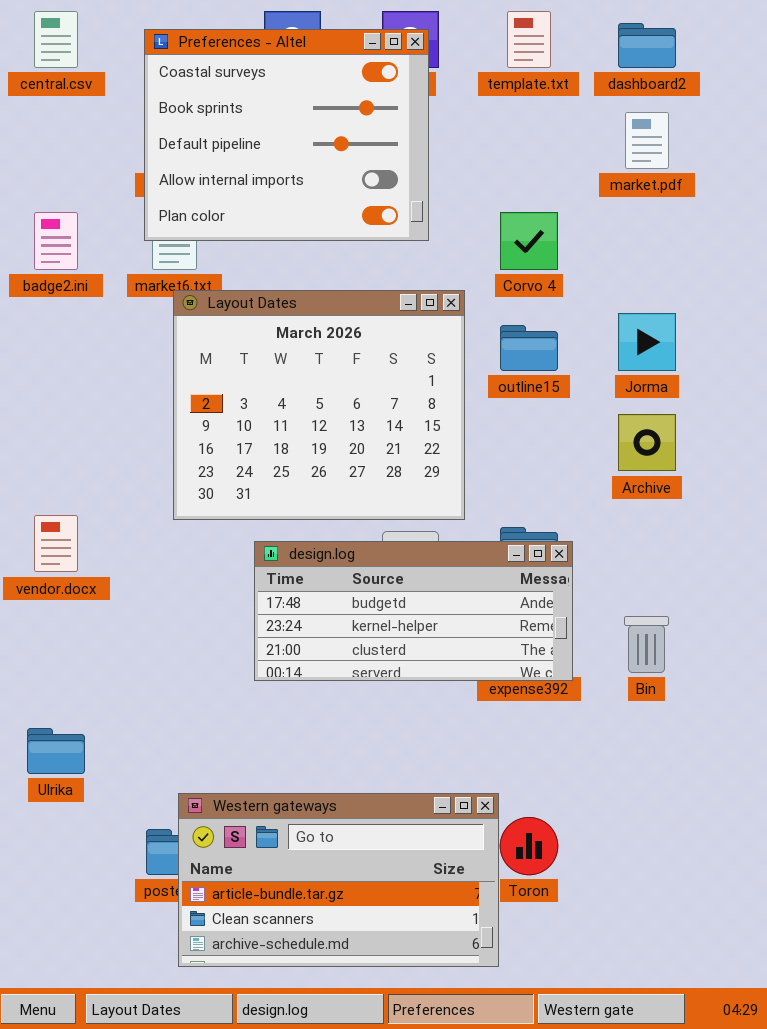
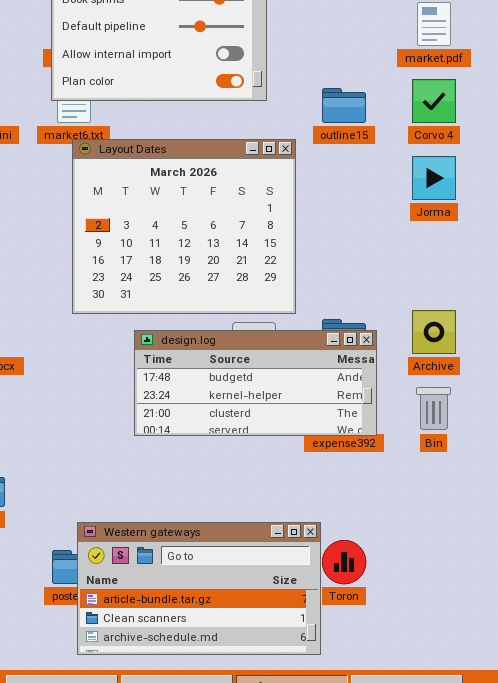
Corvo 4: [500,212,558,270] -> [412,79,456,123], moved
outline15: [500,325,558,371] -> [322,88,366,123], moved
Archive: [618,414,676,471] -> [412,310,456,354], moved

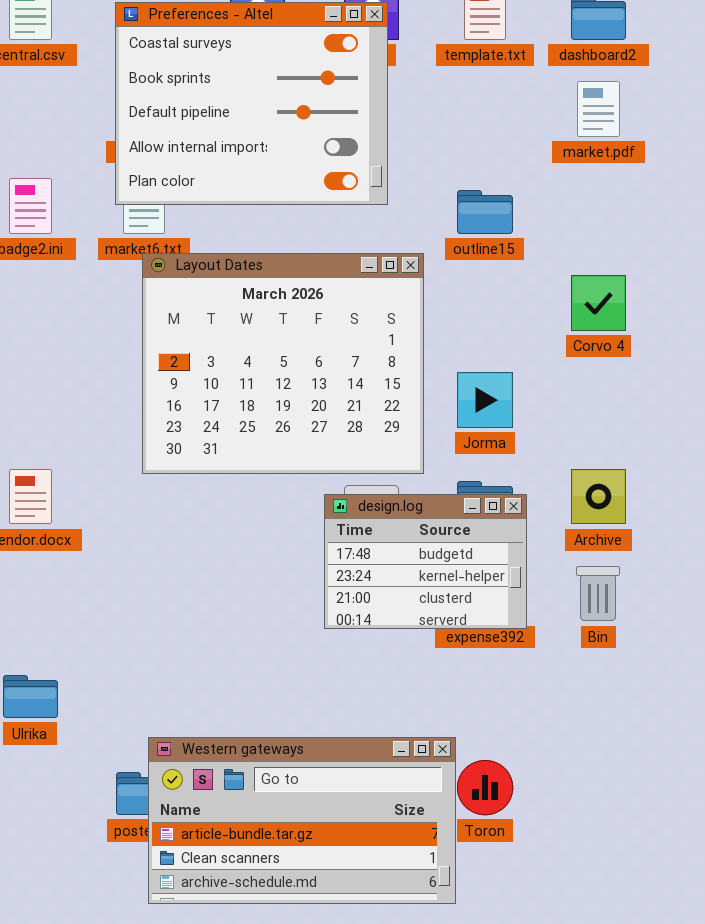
Corvo 4: [412,79,456,123] -> [571,275,626,331], moved
Jorma: [412,156,456,200] -> [457,372,513,428], moved
design.log: [134,330,377,436] -> [324,494,527,629], resized

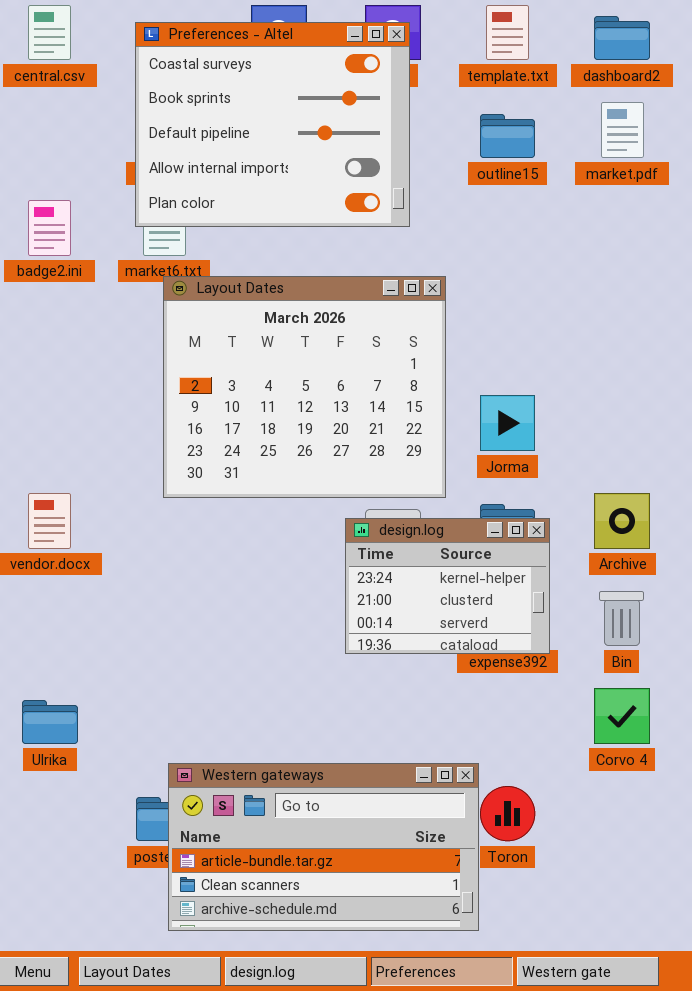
outline15: [457,190,513,234] -> [480,114,535,158], moved
Corvo 4: [571,275,626,331] -> [594,688,650,744], moved
design.log: [324,494,527,629] -> [345,518,550,654], scrolled down 1 row

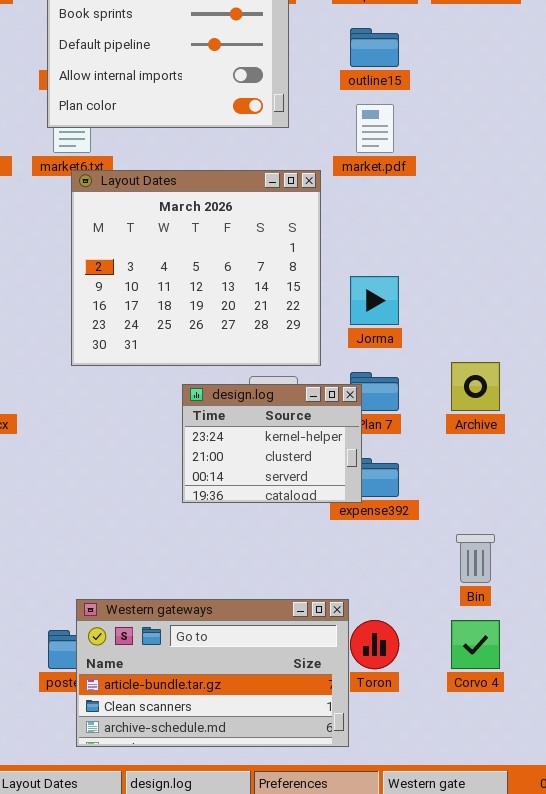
market.pdf: [601,102,644,158] -> [356,104,394,153], moved
design.log: [345,518,550,654] -> [182,384,362,503], moved
Bin: [599,591,644,646] -> [456,534,495,583], moved
Corvo 4: [594,688,650,744] -> [451,620,500,669], moved

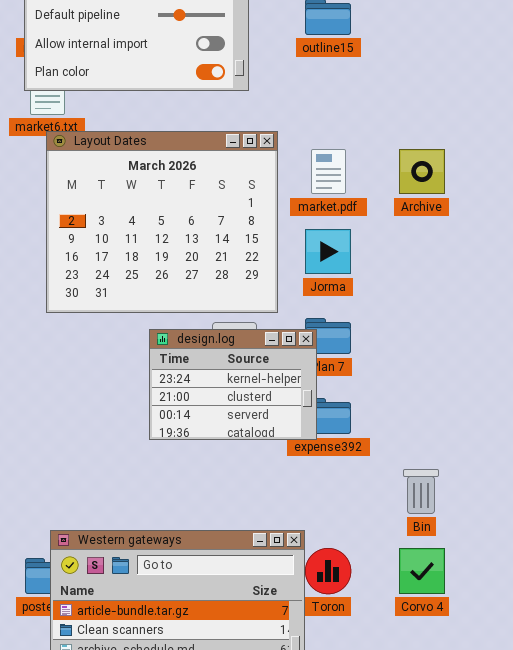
market.pdf: [356,104,394,153] -> [311,149,346,194], moved
Archive: [451,362,500,411] -> [399,149,445,194], moved

